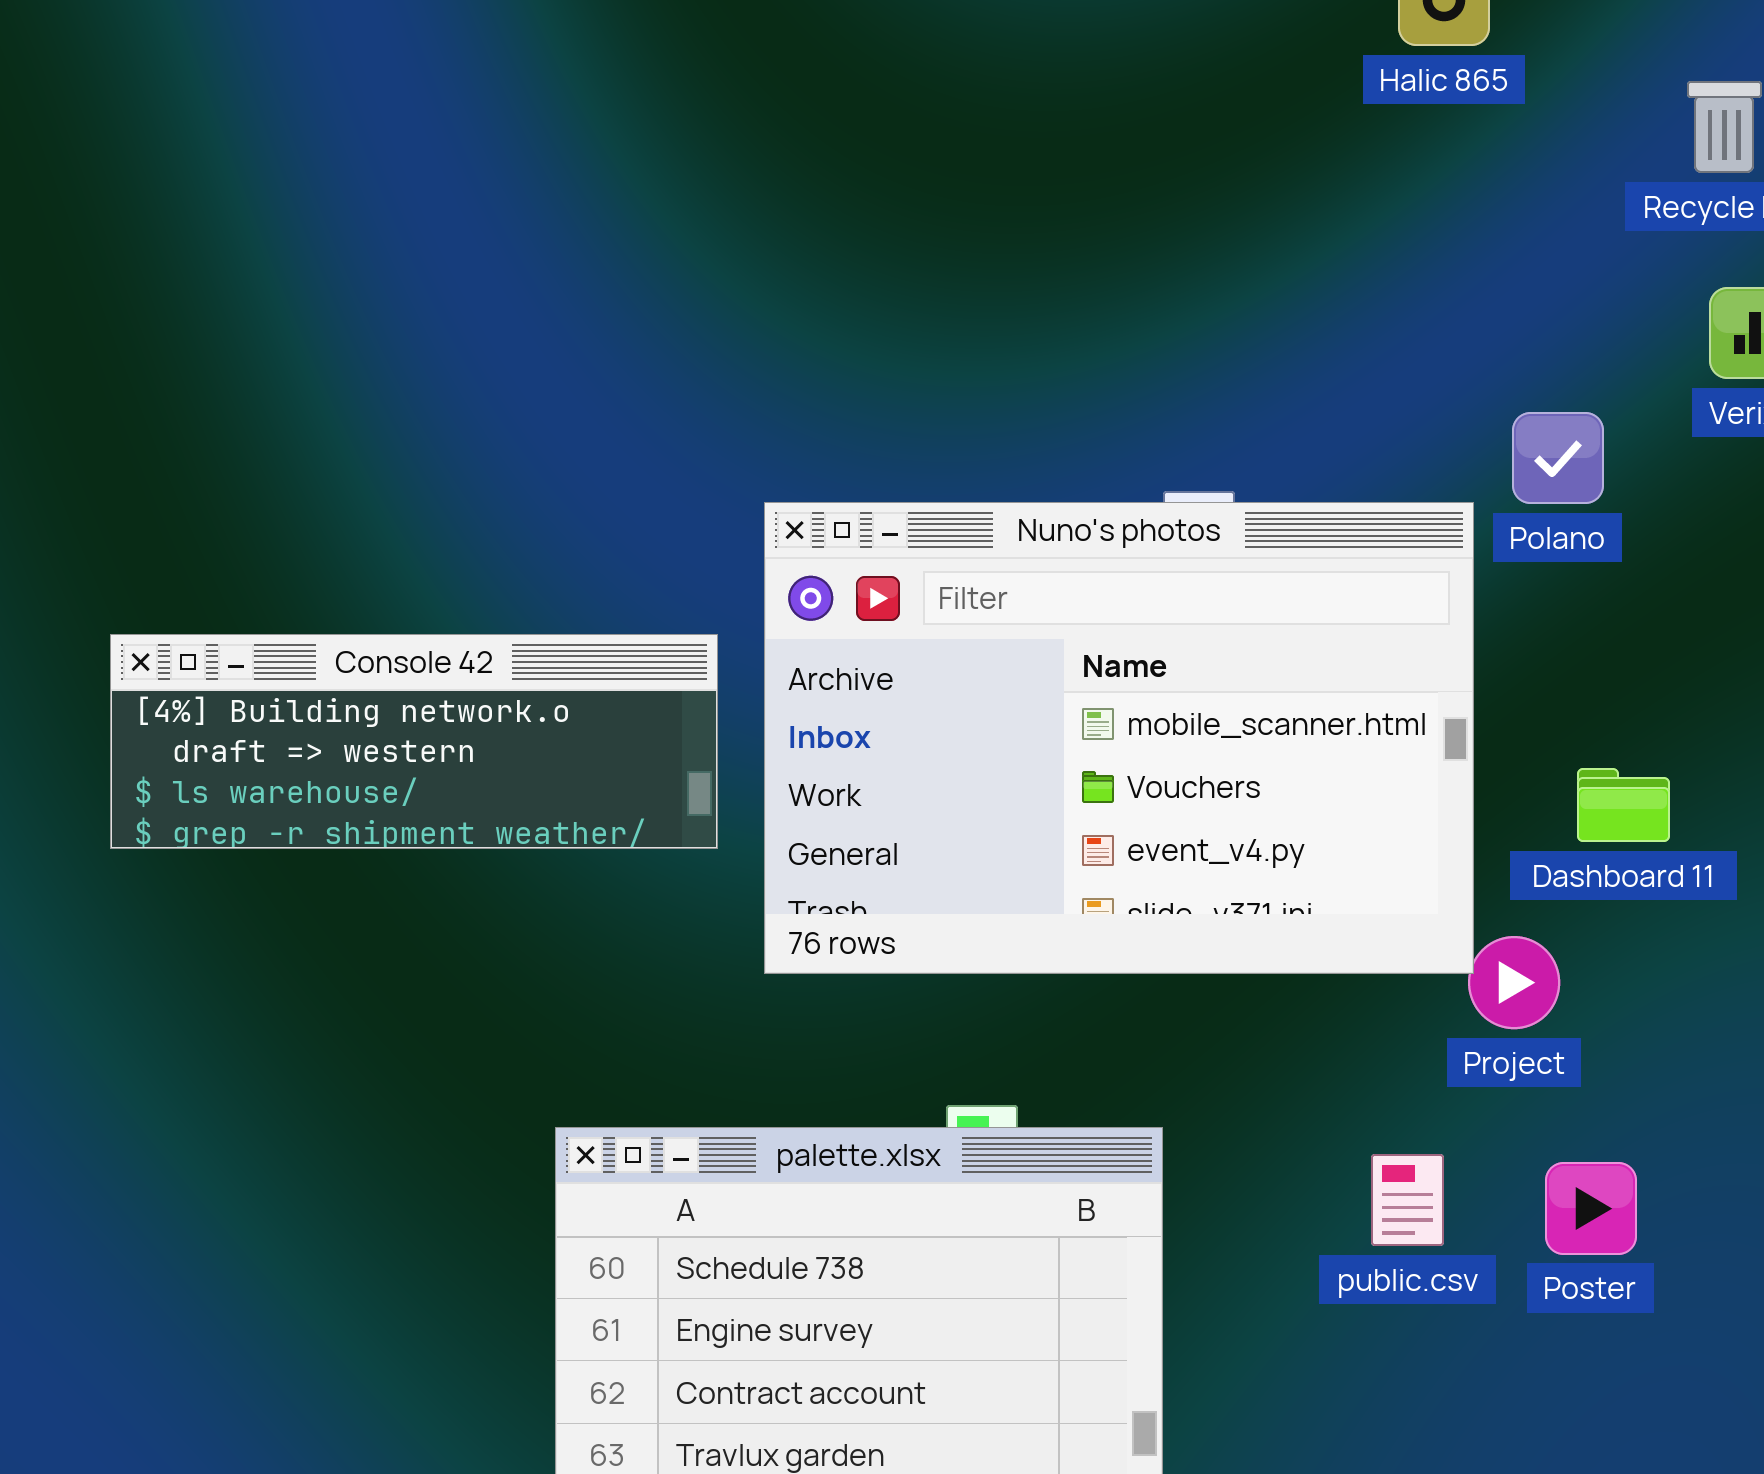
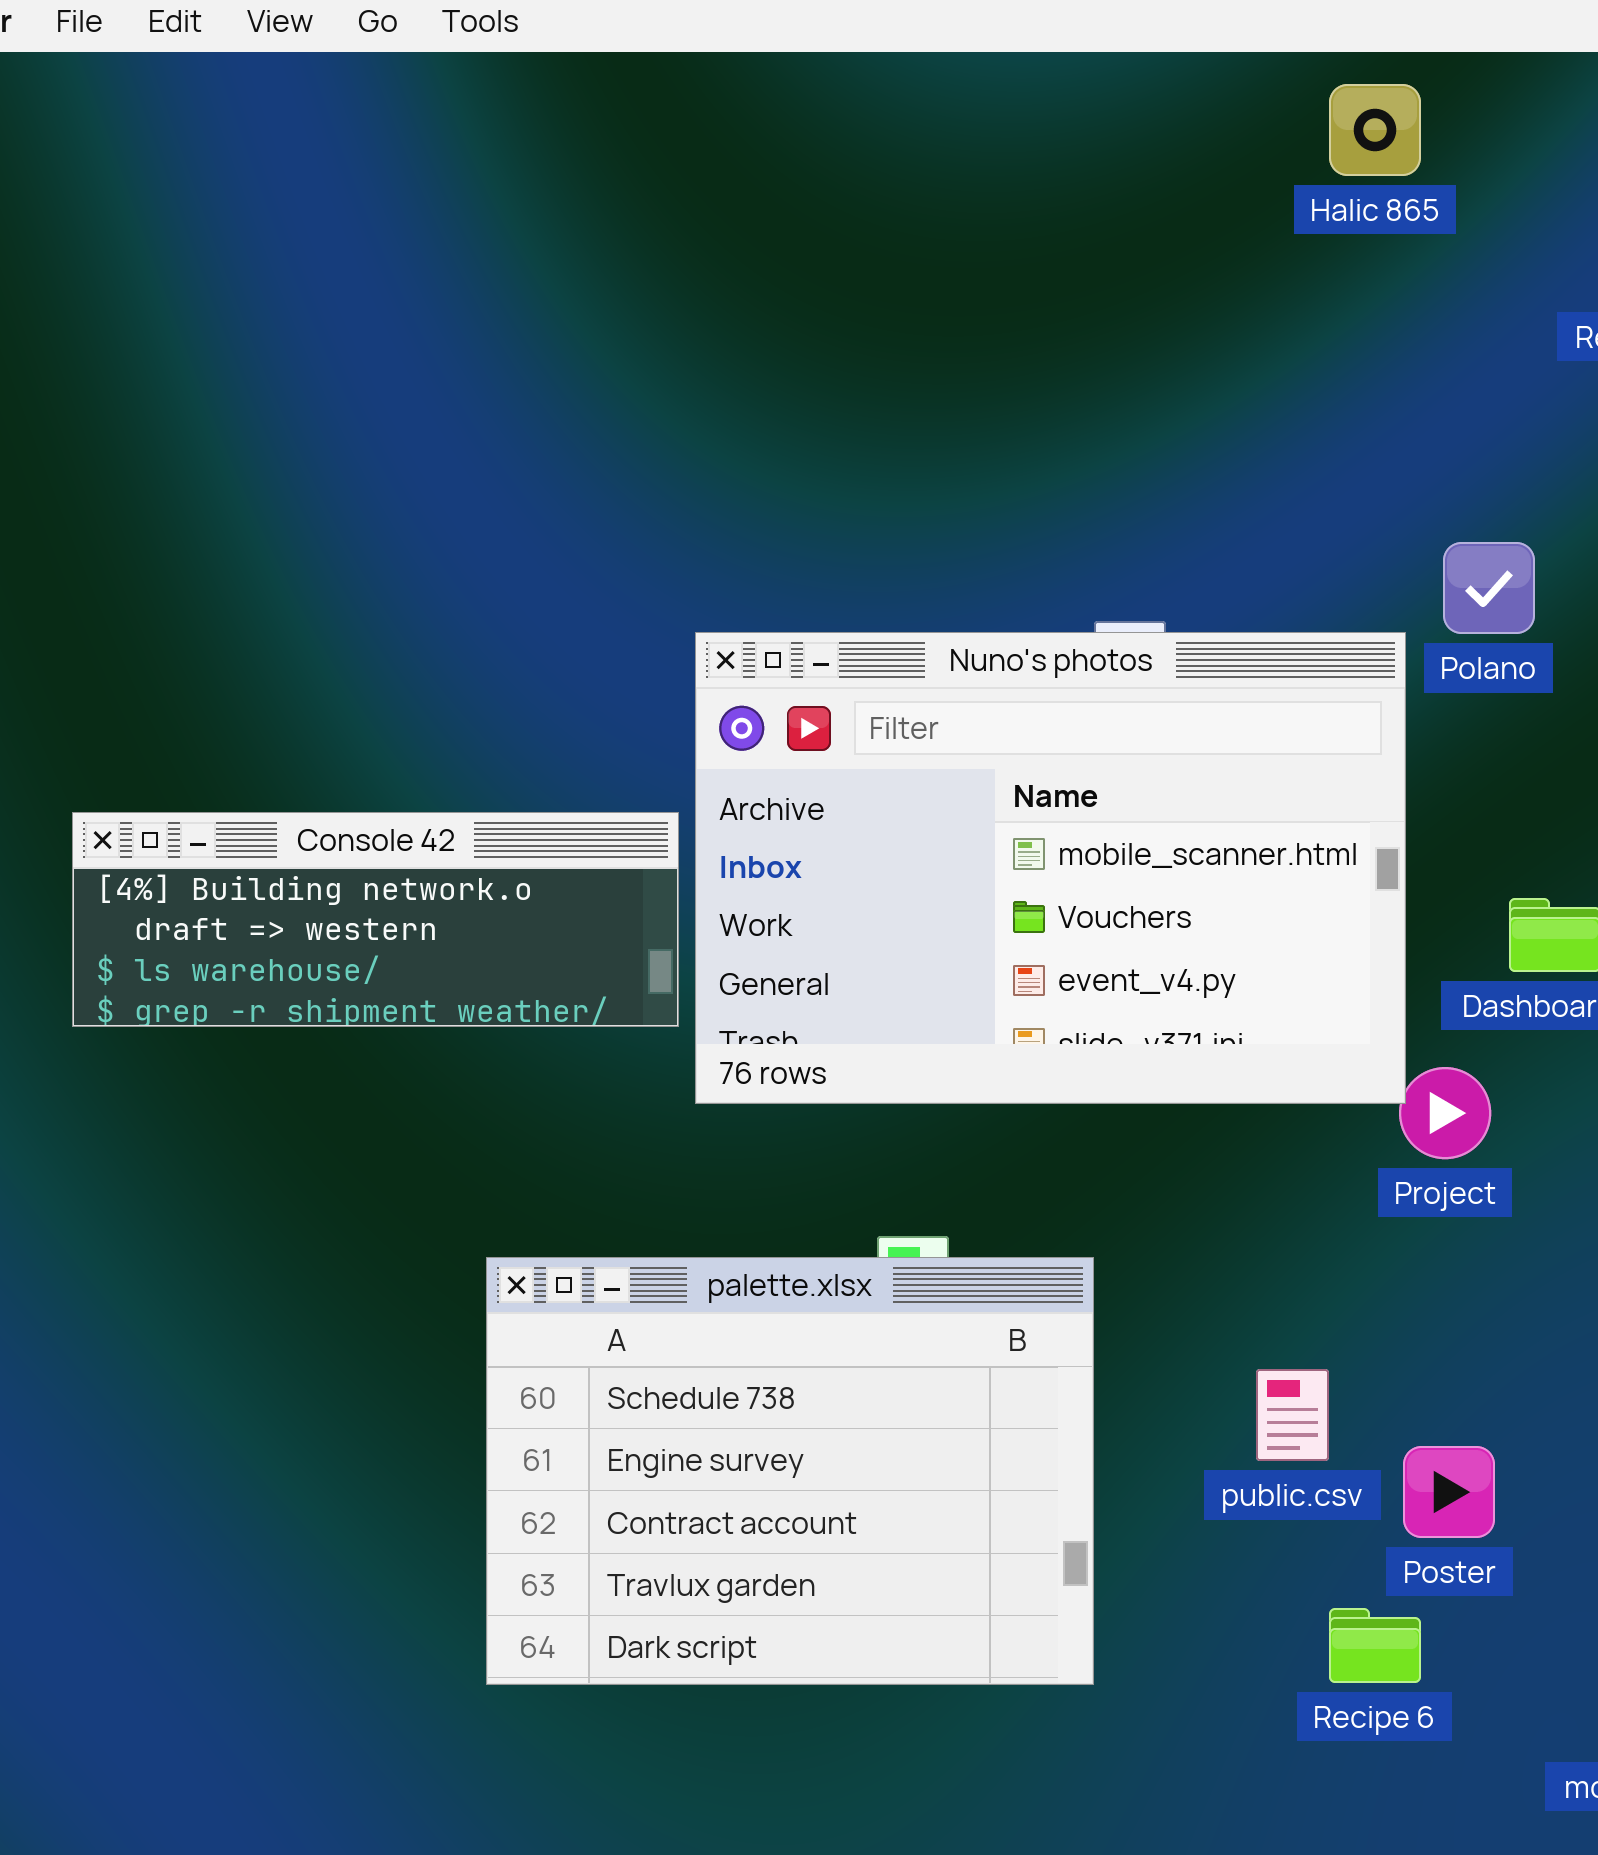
Console 42: [110,634,718,849] -> [72,812,679,1027], moved
public.csv: [1371,1154,1444,1246] -> [1256,1369,1329,1461], moved
Poster: [1545,1162,1637,1255] -> [1403,1446,1495,1538], moved

